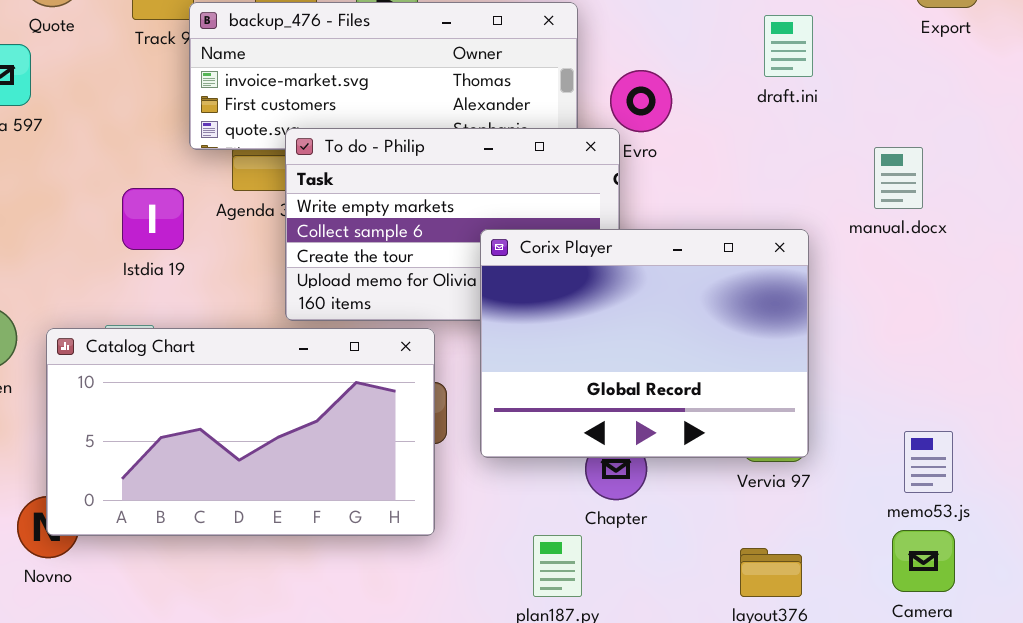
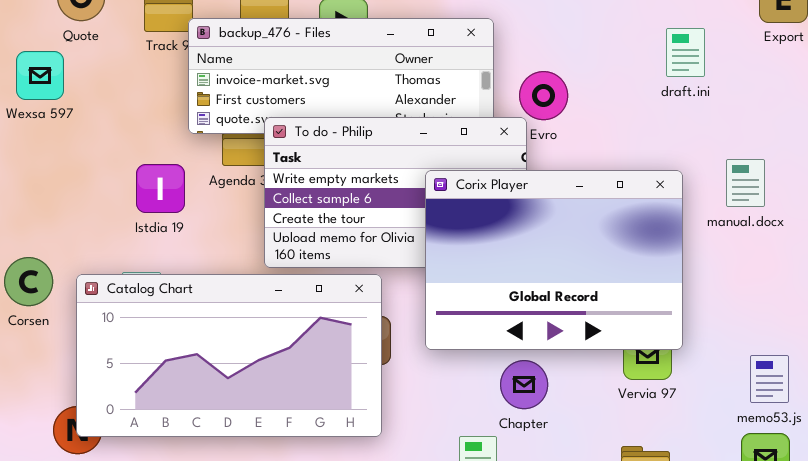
draft.ini: [764,15,813,77] -> [666,28,705,77], moved
manual.docx: [874,147,923,209] -> [726,159,765,207], moved
Corix Player: [480,229,809,458] -> [425,170,683,350], moved

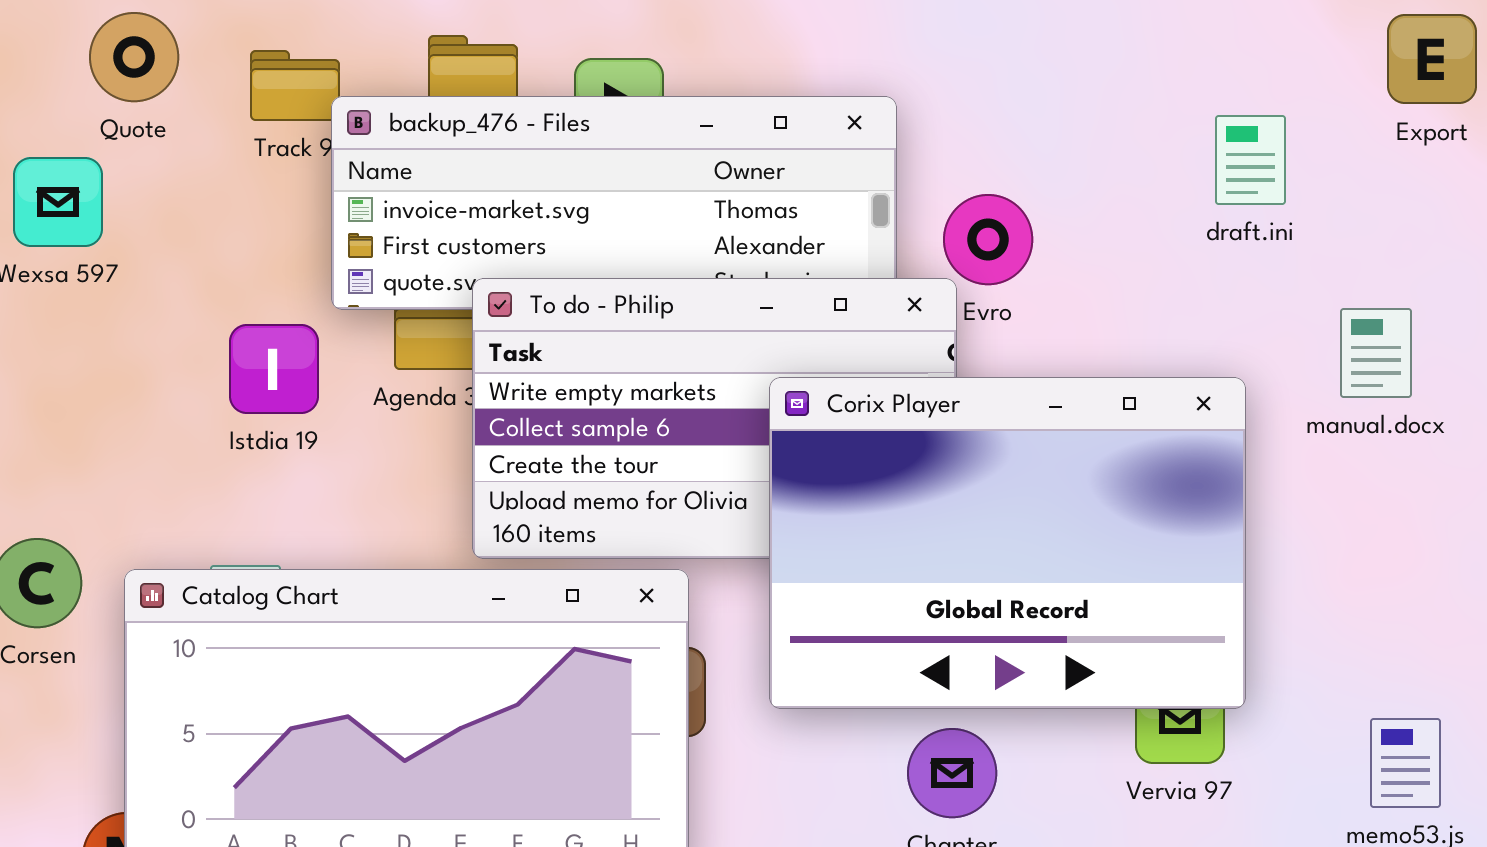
manual.docx: [726,159,765,207] -> [1340,308,1412,398], moved
Istdia 19: [136,164,185,213] -> [229,324,319,414], moved

